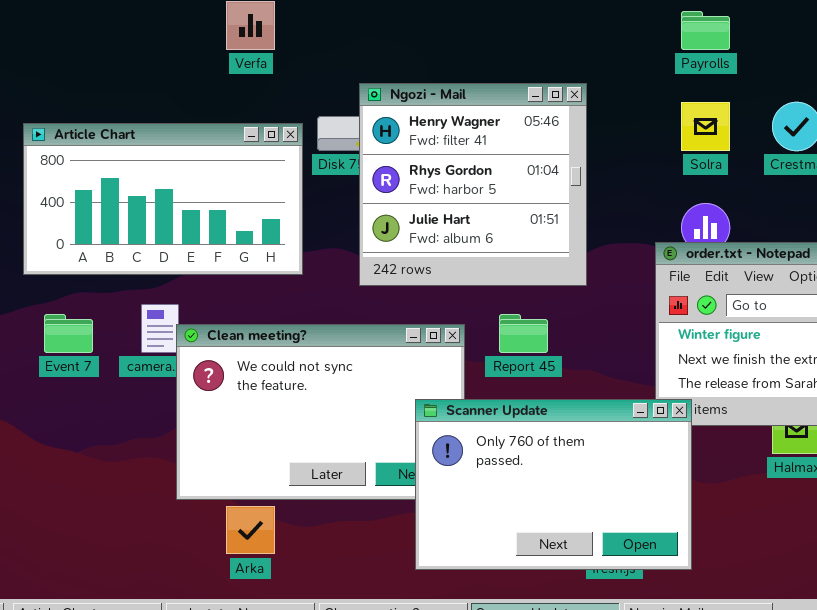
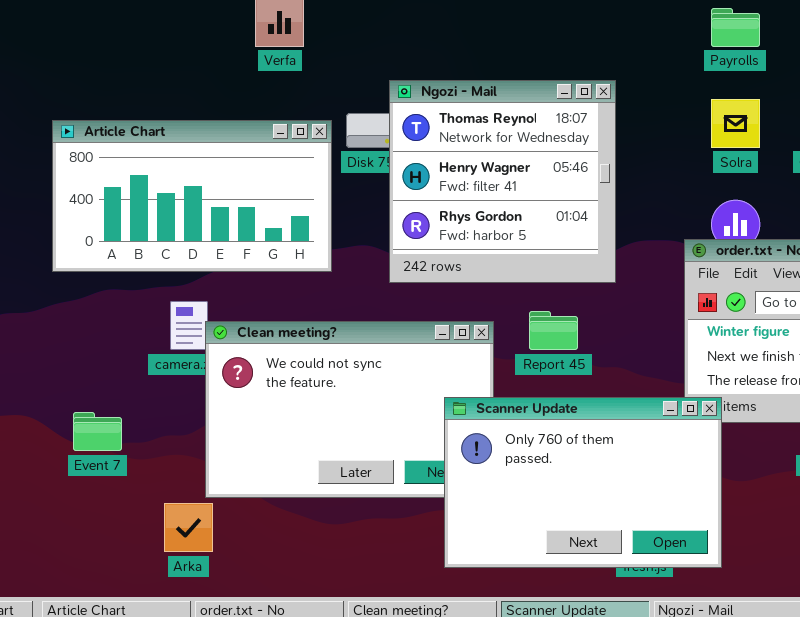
Ngozi - Mail: [359,83,587,286] -> [389,80,616,283], scrolled up 1 row
Event 7: [44,314,93,353] -> [73,412,122,451], moved
Arka: [226,506,275,554] -> [164,503,213,552], moved

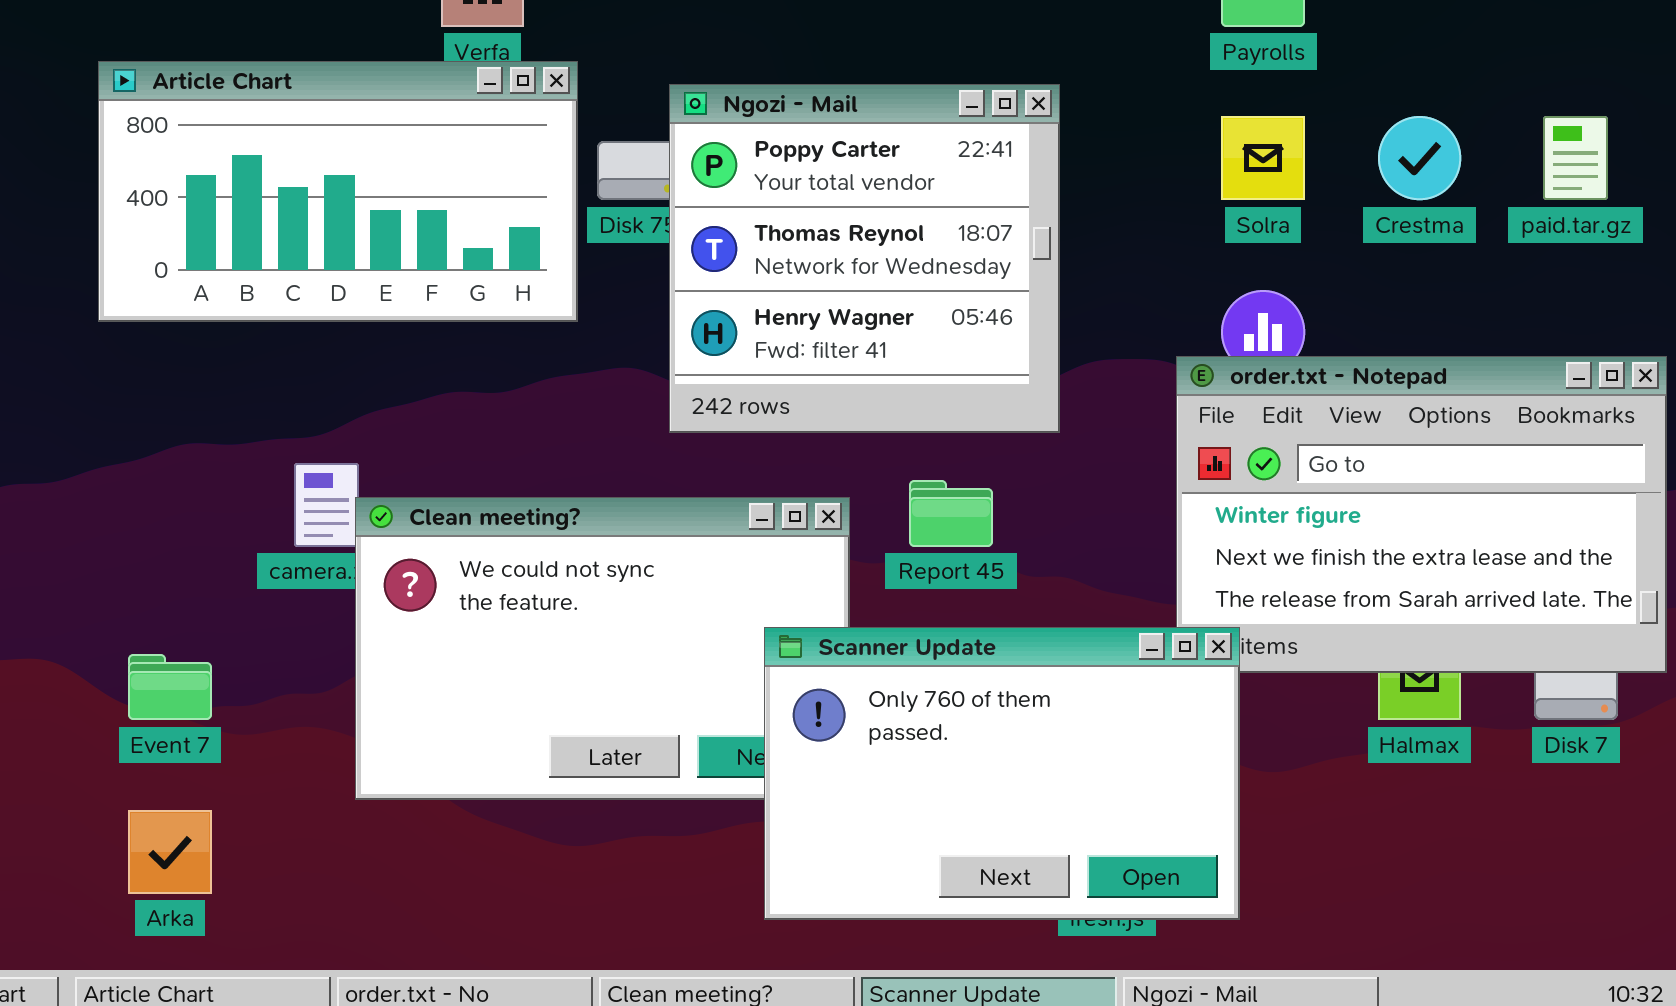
Ngozi - Mail: [389,80,616,283] -> [669,84,1060,433], scrolled up 1 row
Article Chart: [52,120,332,272] -> [98,61,578,322], moved
Arka: [164,503,213,552] -> [128,810,212,894], moved

